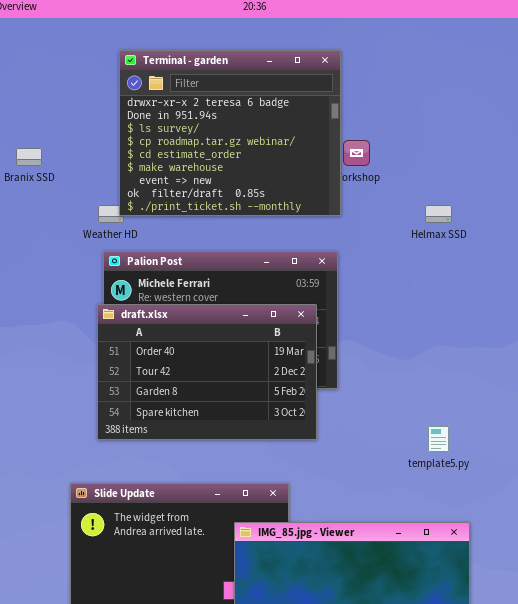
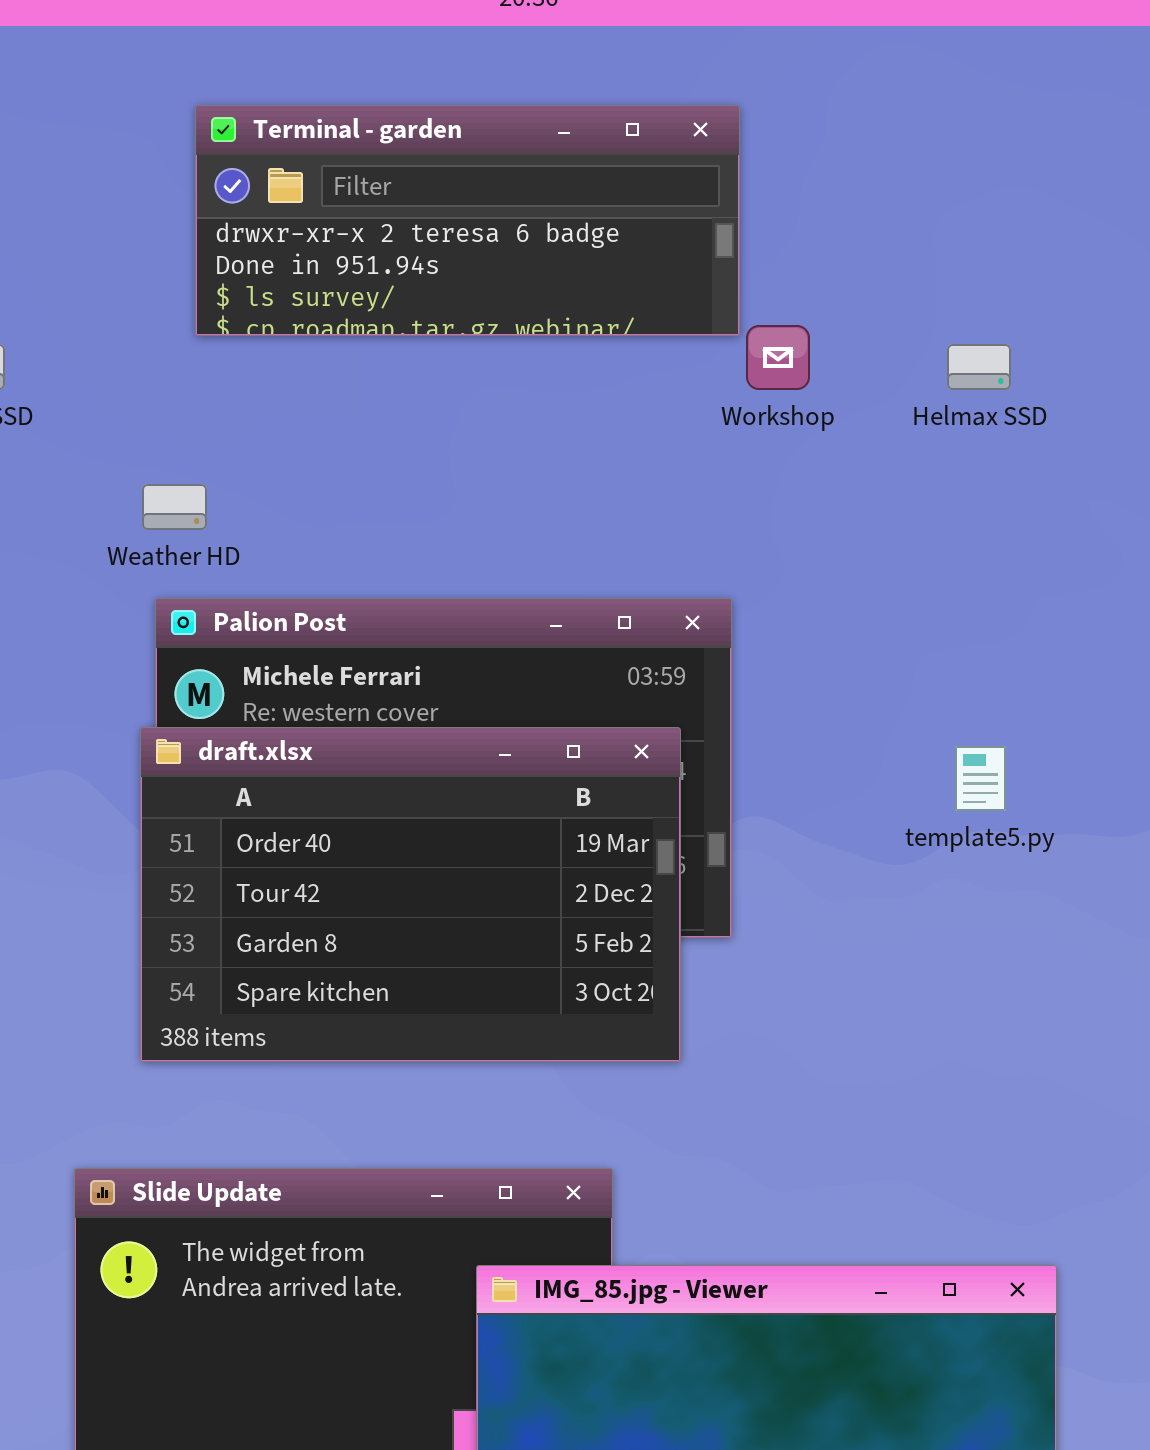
Terminal - garden: [119,50,341,216] -> [195,105,740,336], resized
Helmax SSD: [425,205,452,223] -> [947,344,1011,390], moved
template5.py: [428,426,449,452] -> [955,746,1006,811], moved

